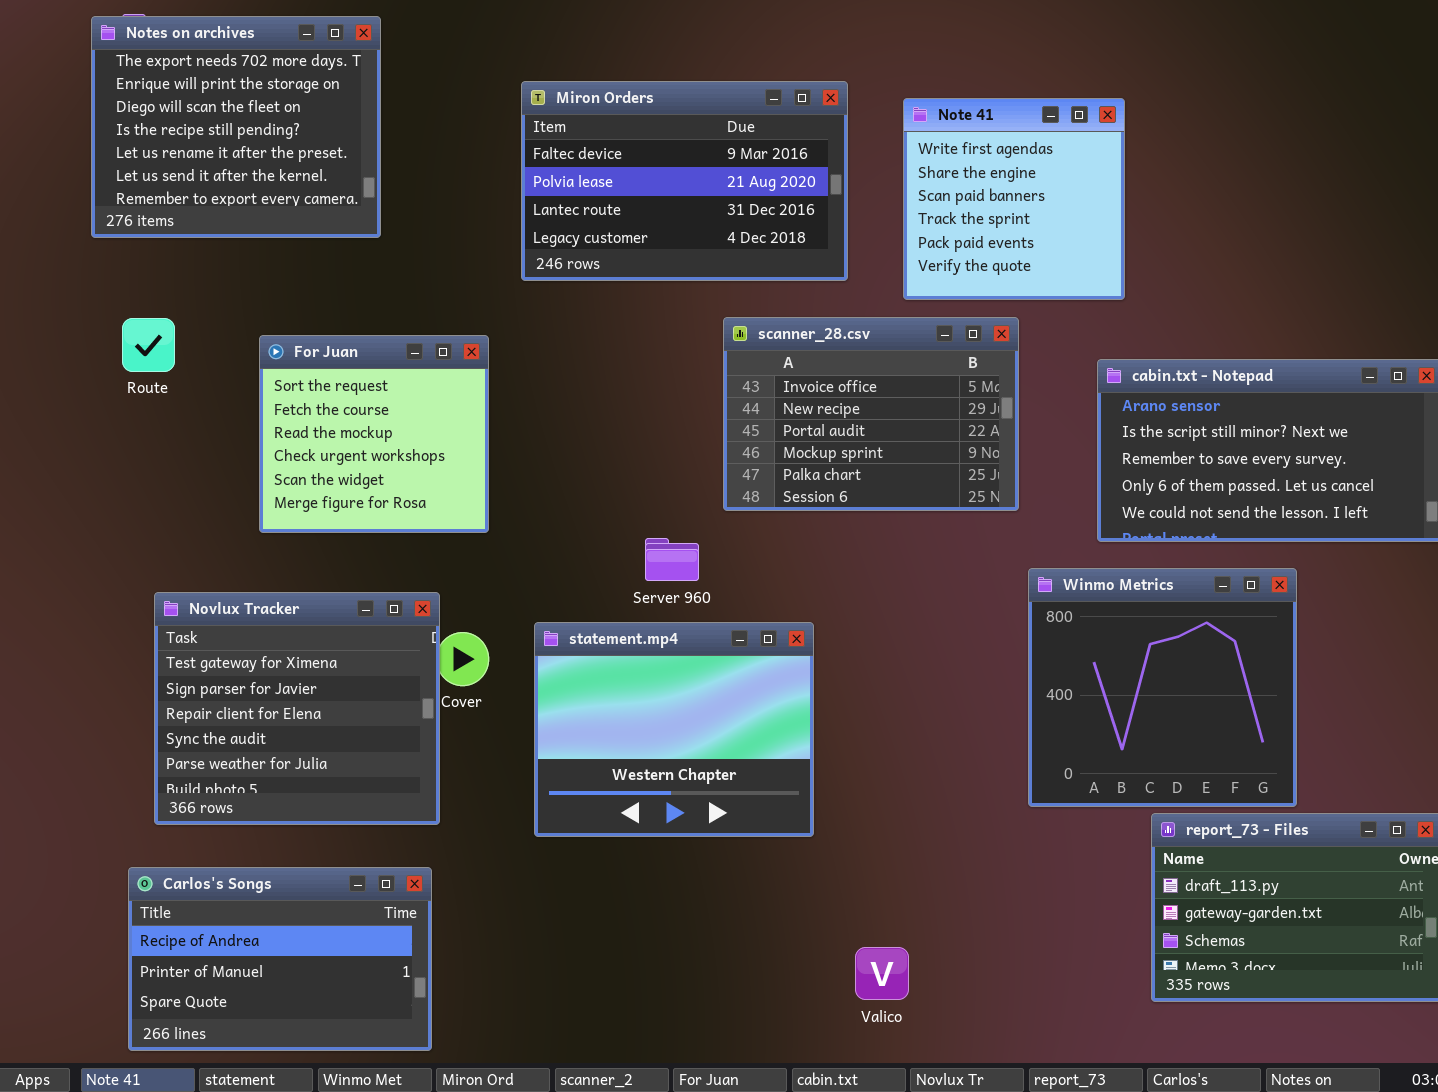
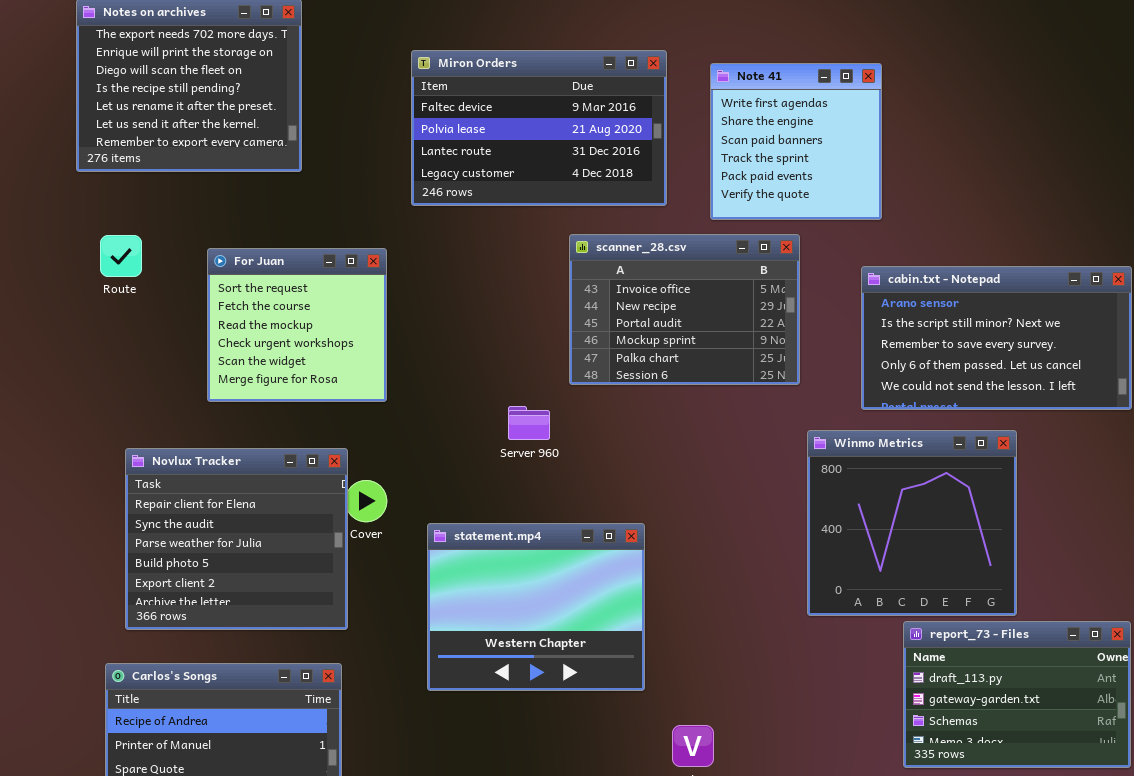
Novlux Tracker: [154,592,440,825] -> [125,448,348,630], scrolled down 2 rows
statement.mp4: [534,622,814,837] -> [427,523,645,691], moved

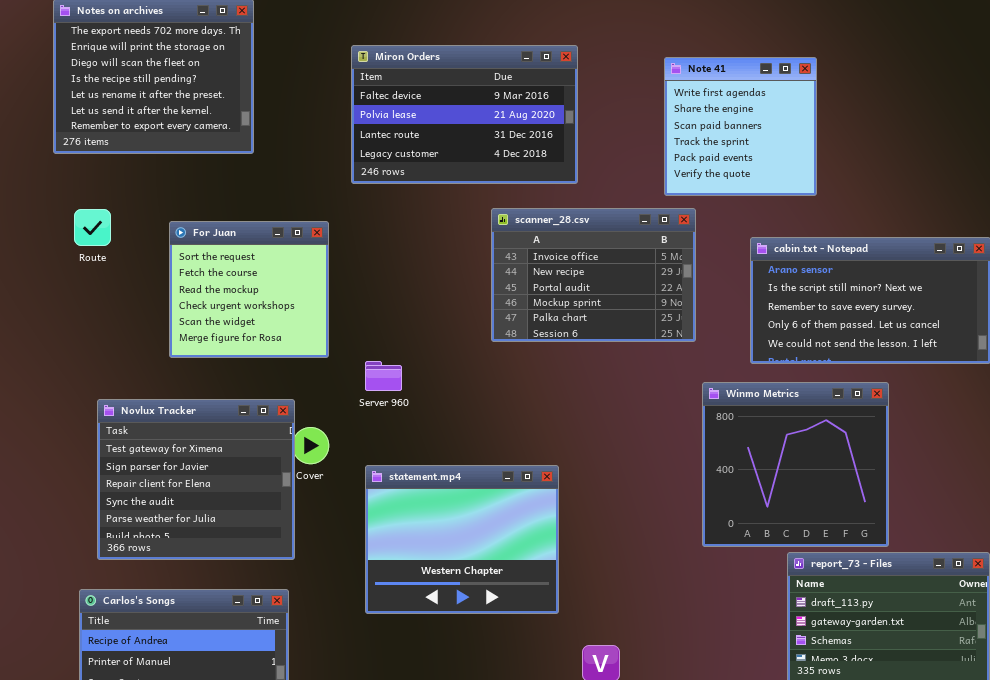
Note 41: [710,63,882,220] -> [664,57,817,196], moved
Server 960: [508,406,550,440] -> [365,361,402,391], moved
Novlux Tracker: [125,448,348,630] -> [97,399,295,560], scrolled up 2 rows

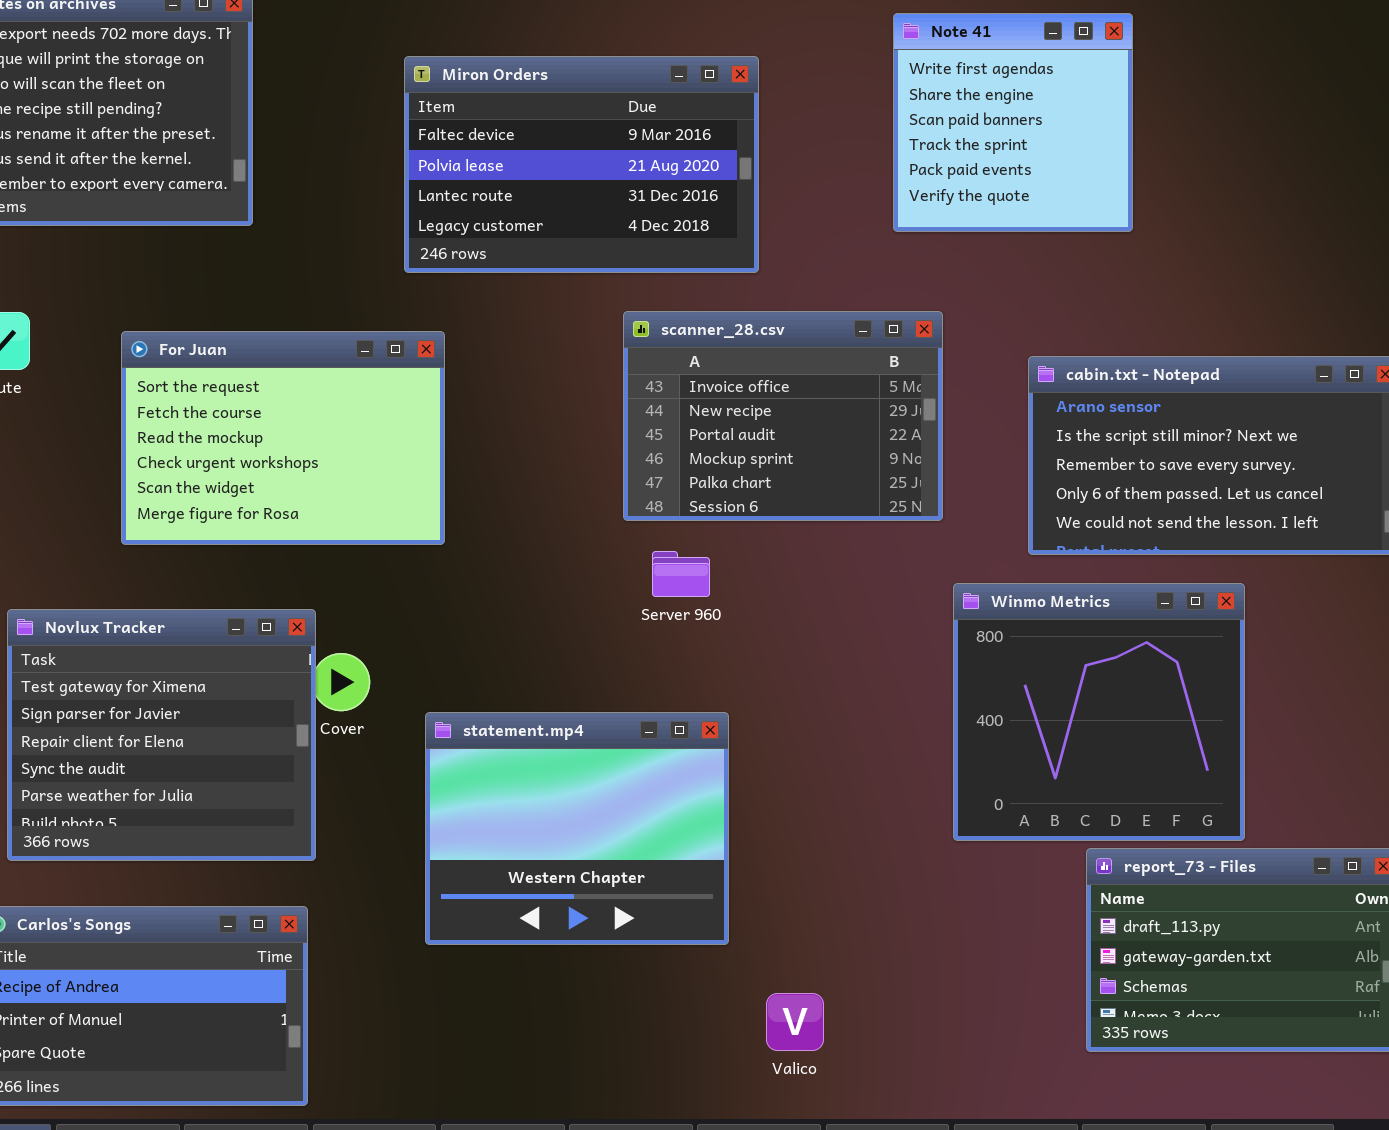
Note 41: [664,57,817,196] -> [893,13,1133,232], moved
For Juan: [169,221,329,358] -> [121,331,445,545], resized
Server 960: [365,361,402,391] -> [652,551,710,597], moved

